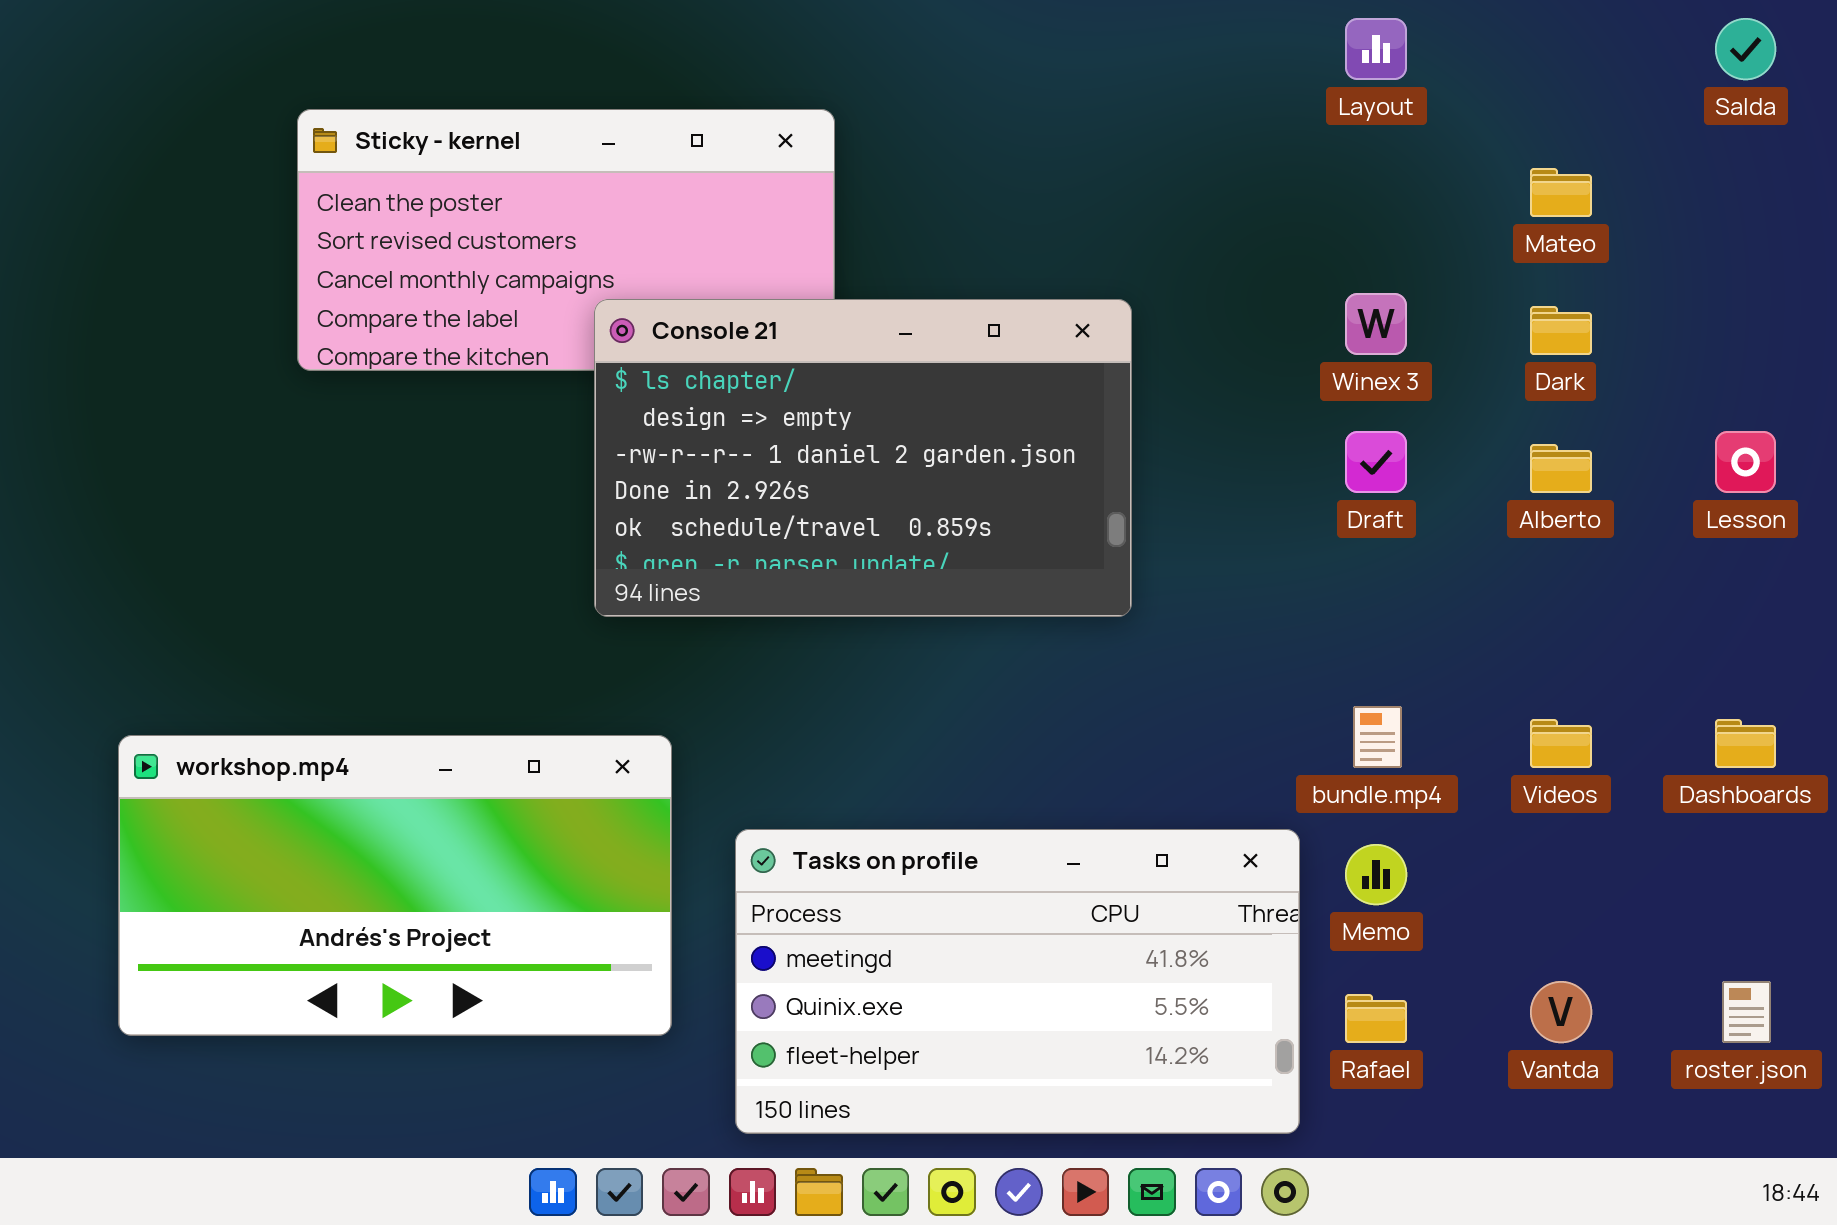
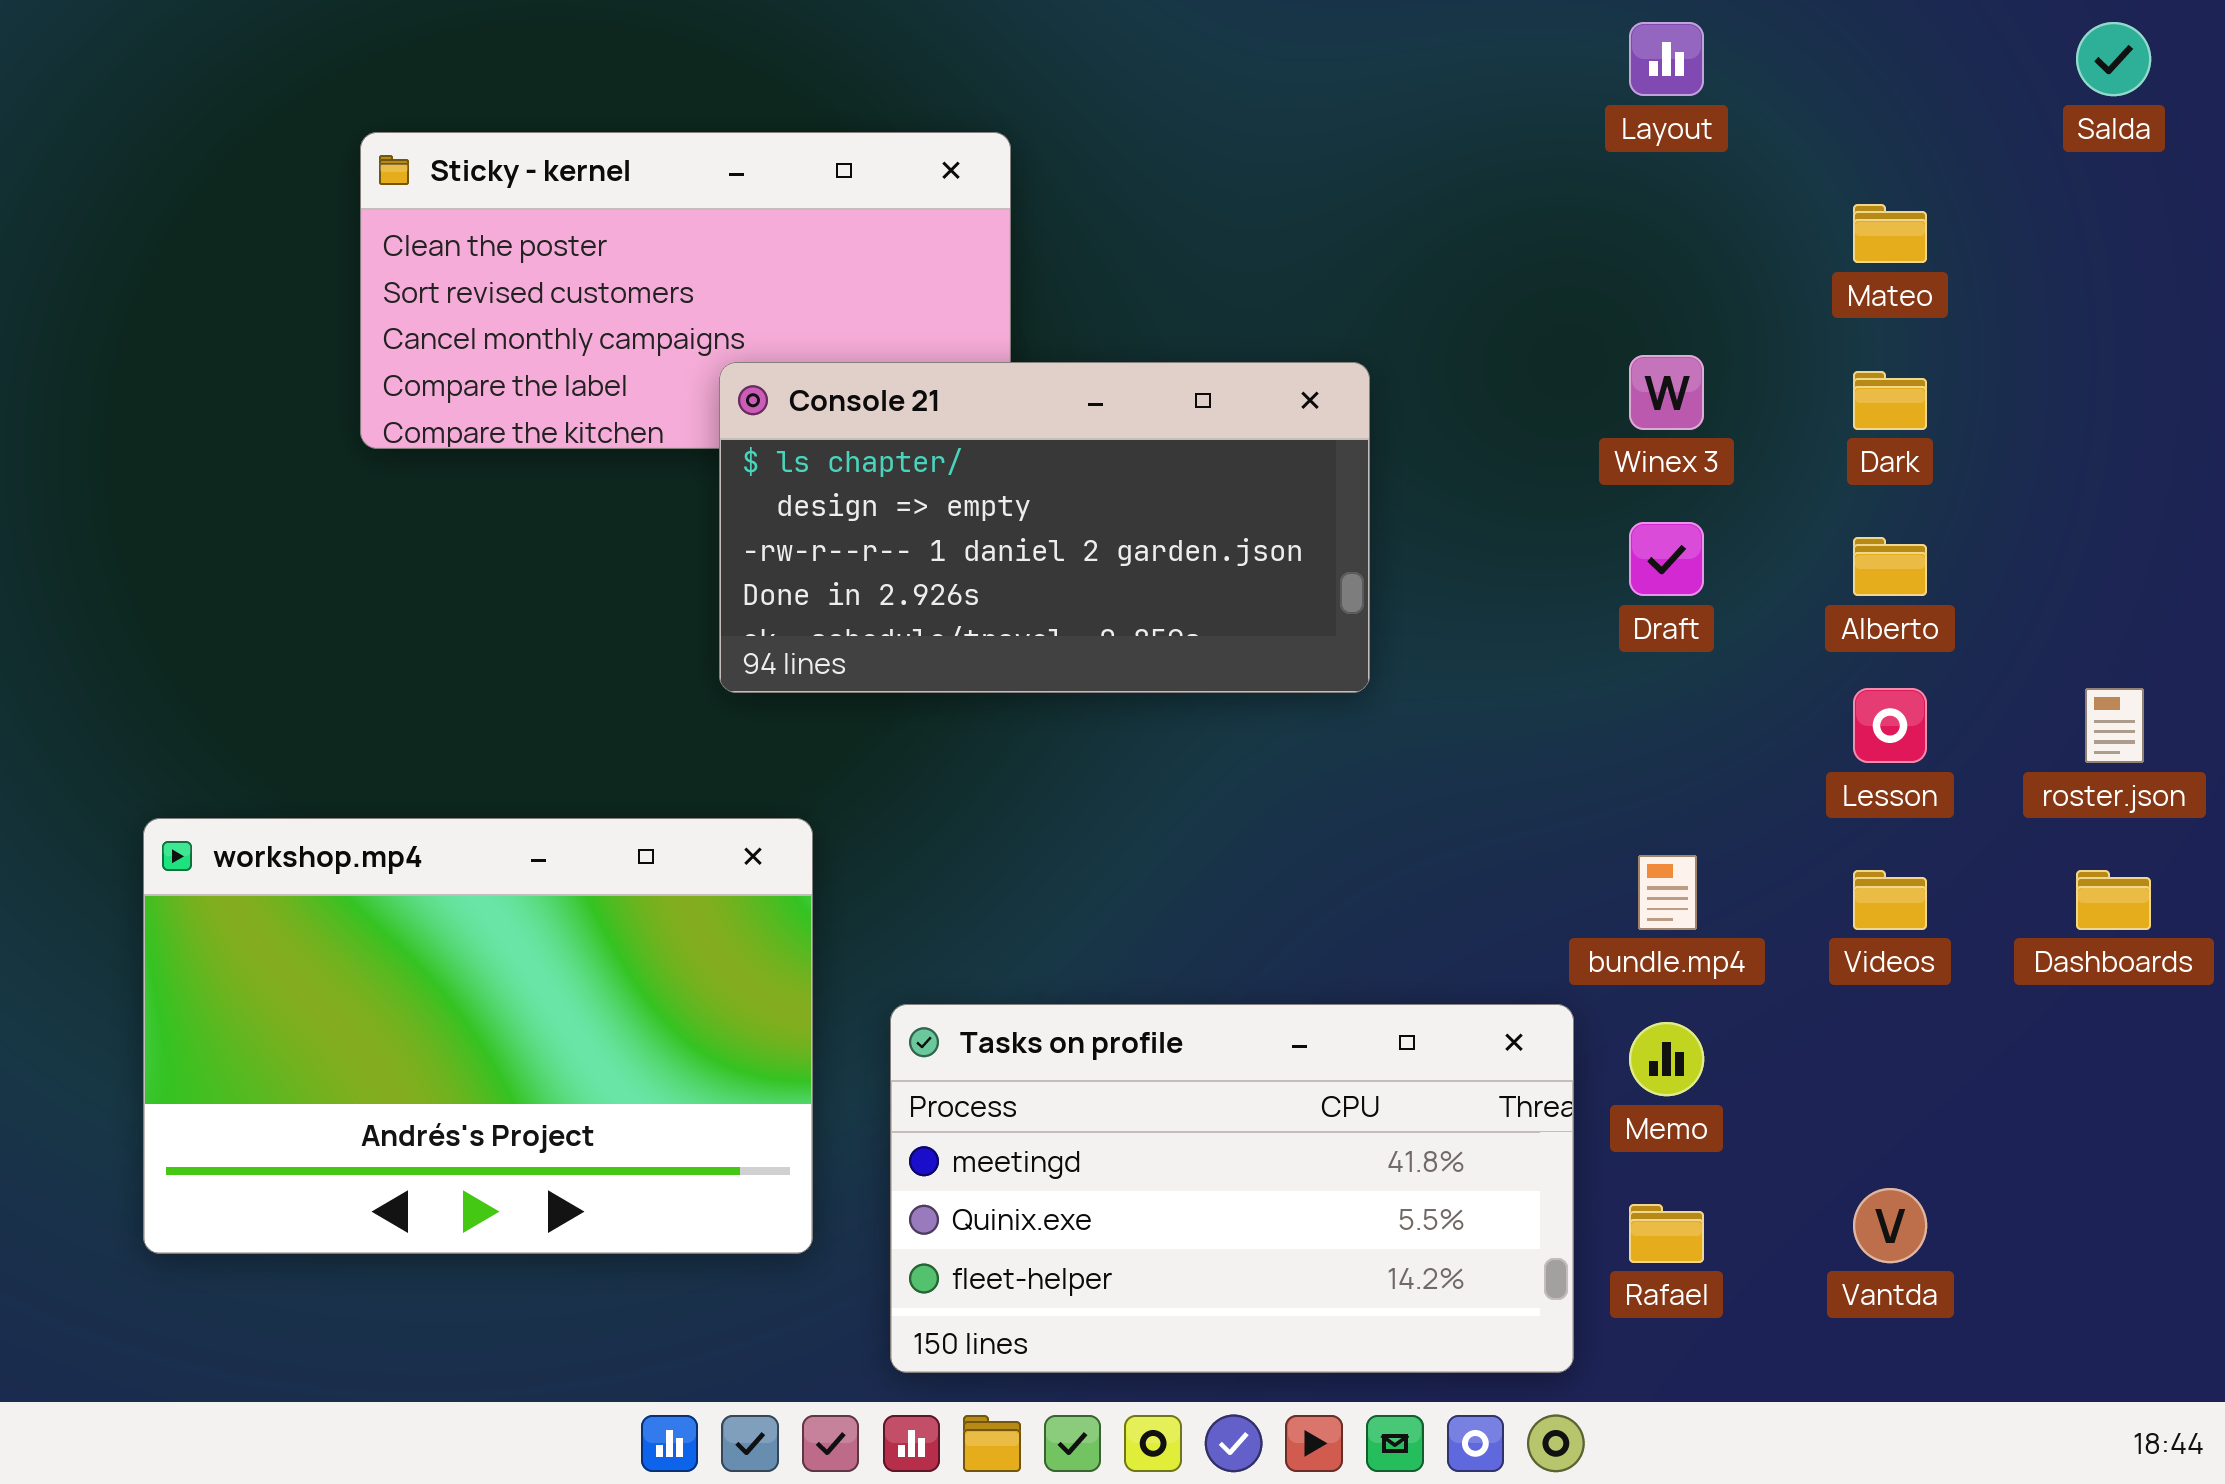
Console 21: [594,299,1132,617] -> [719,362,1370,693], resized
Lesson: [1715,431,1776,493] -> [1853,688,1927,763], moved
workshop.mp4: [118,735,672,1036] -> [143,818,813,1254], resized
roster.json: [1722,981,1771,1043] -> [2085,688,2144,763], moved

